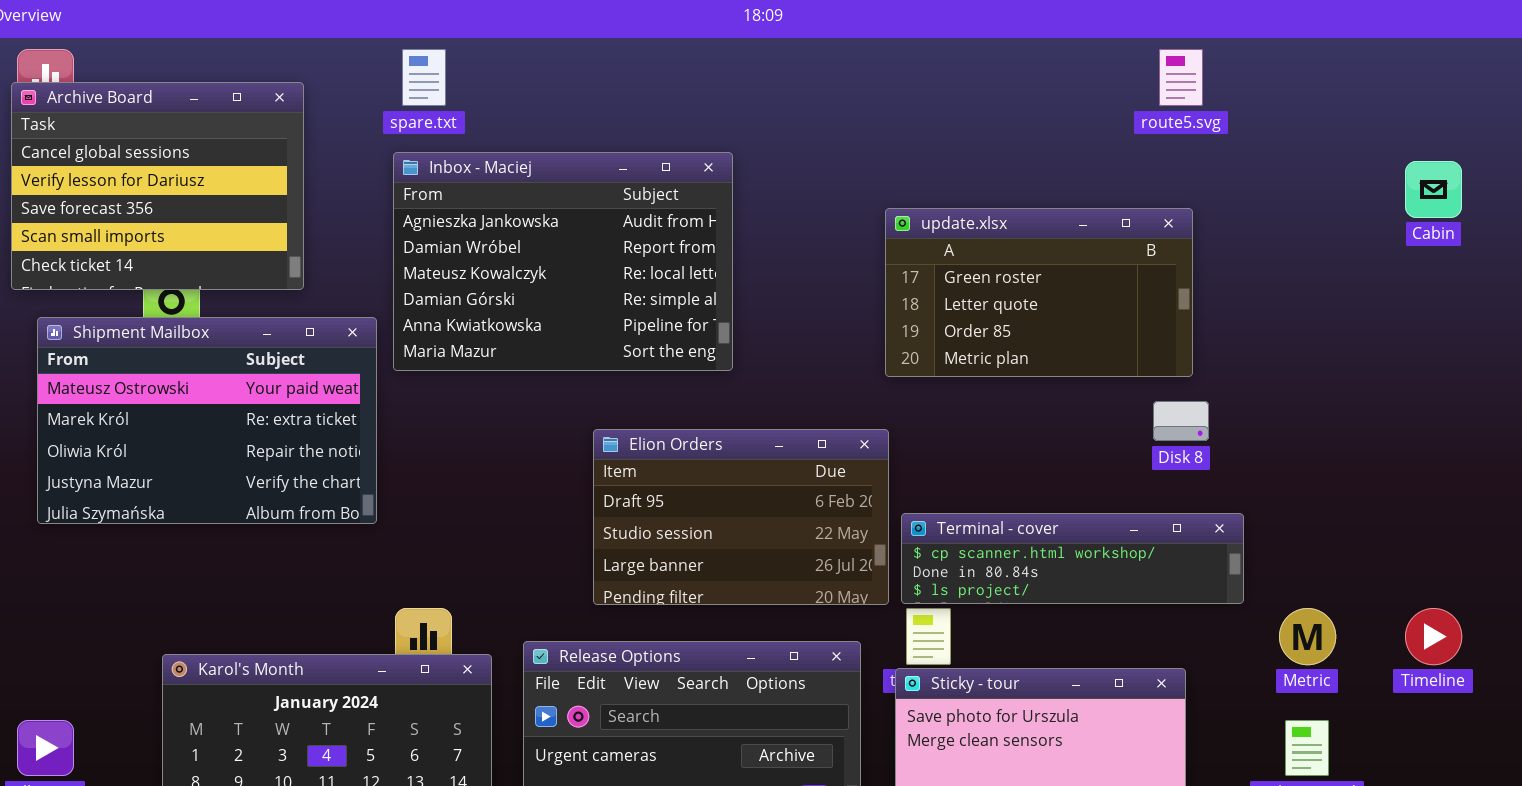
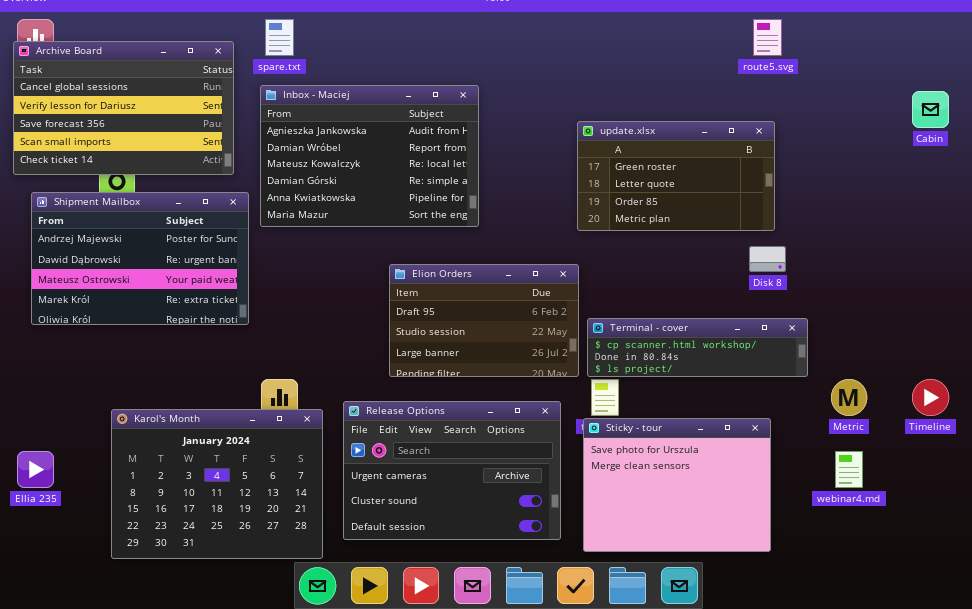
Archive Board: [11,82,304,290] -> [13,41,234,175], resized
Shipment Mailbox: [37,317,377,524] -> [31,192,249,325], scrolled up 2 rows

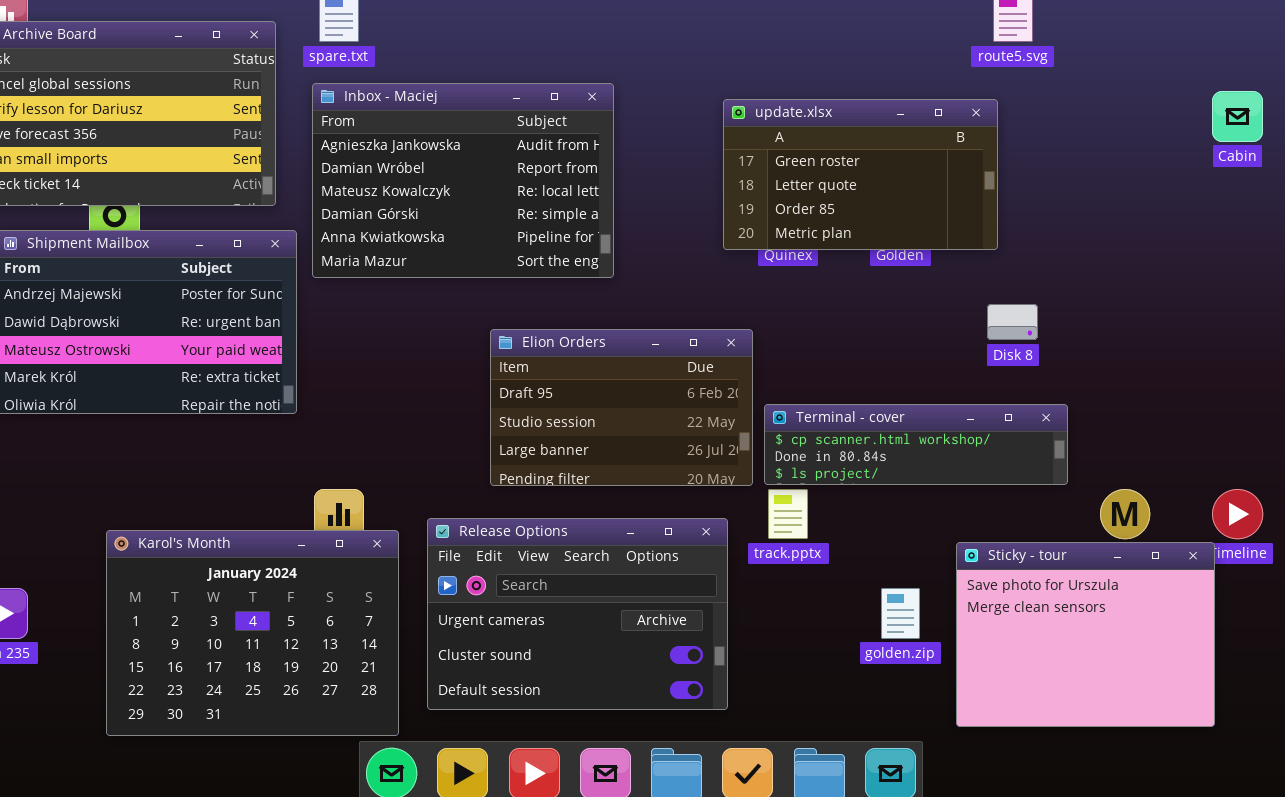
update.xlsx: [577,121,775,231] -> [723,99,998,250], moved
Sticky - tour: [583,418,771,552] -> [956,542,1215,727], moved

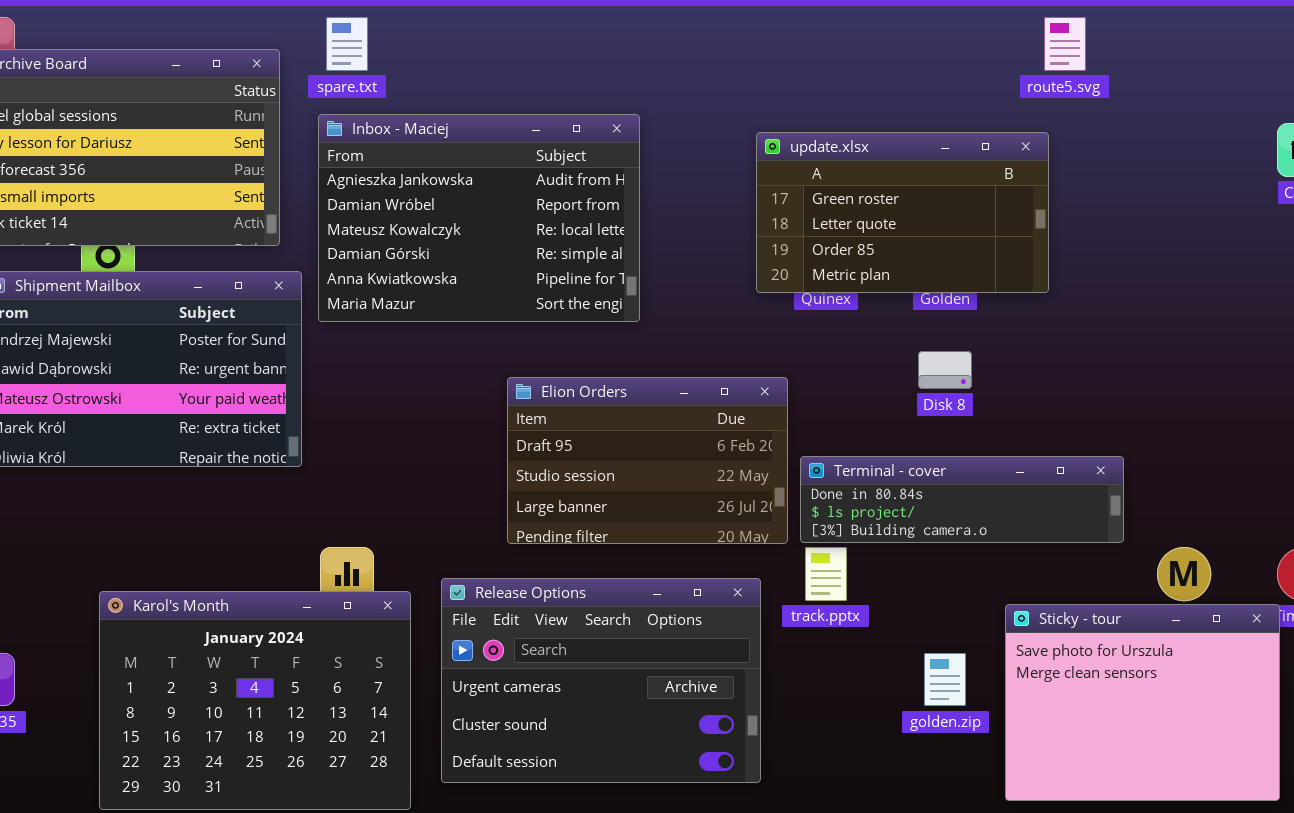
Disk 8: [987,304,1038,340] -> [918,351,972,389], moved
Terminal - cover: [764,404,1068,485] -> [800,456,1124,543], scrolled down 1 row

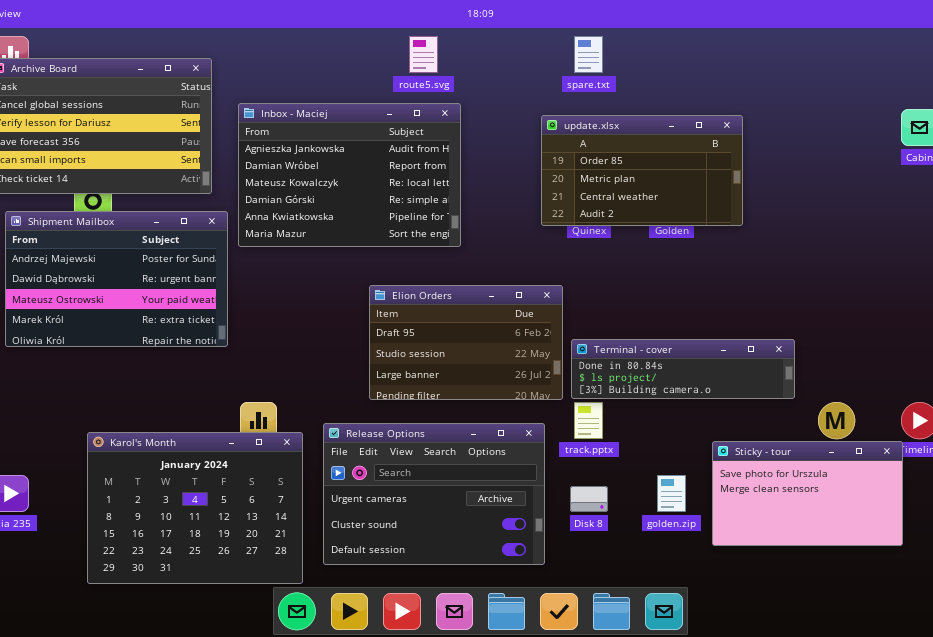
spare.txt: [326,17,368,71] -> [574,36,603,73], moved
route5.svg: [1044,17,1086,71] -> [409,36,438,73], moved
update.xlsx: [756,132,1049,293] -> [541,115,743,226], scrolled down 2 rows
Disk 8: [918,351,972,389] -> [570,486,608,512], moved
Sticky - tour: [1005,604,1280,801] -> [712,441,903,546], resized

